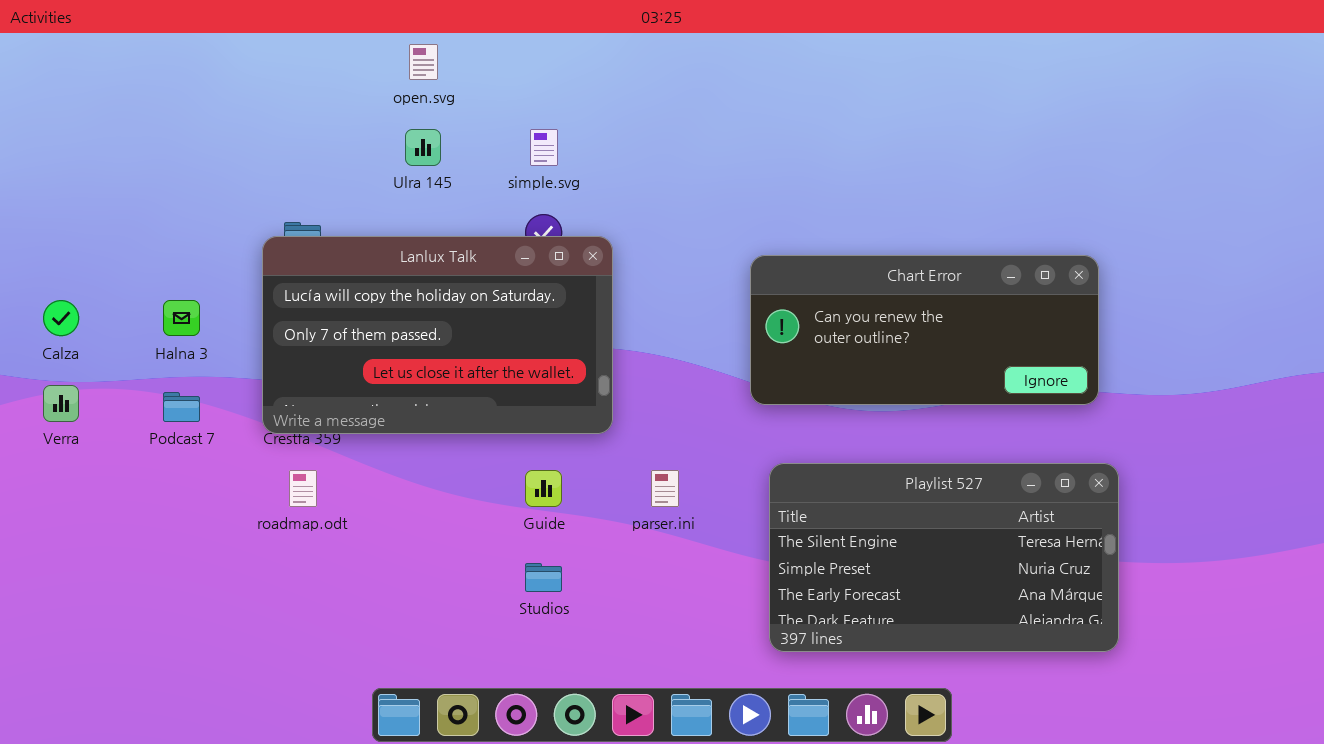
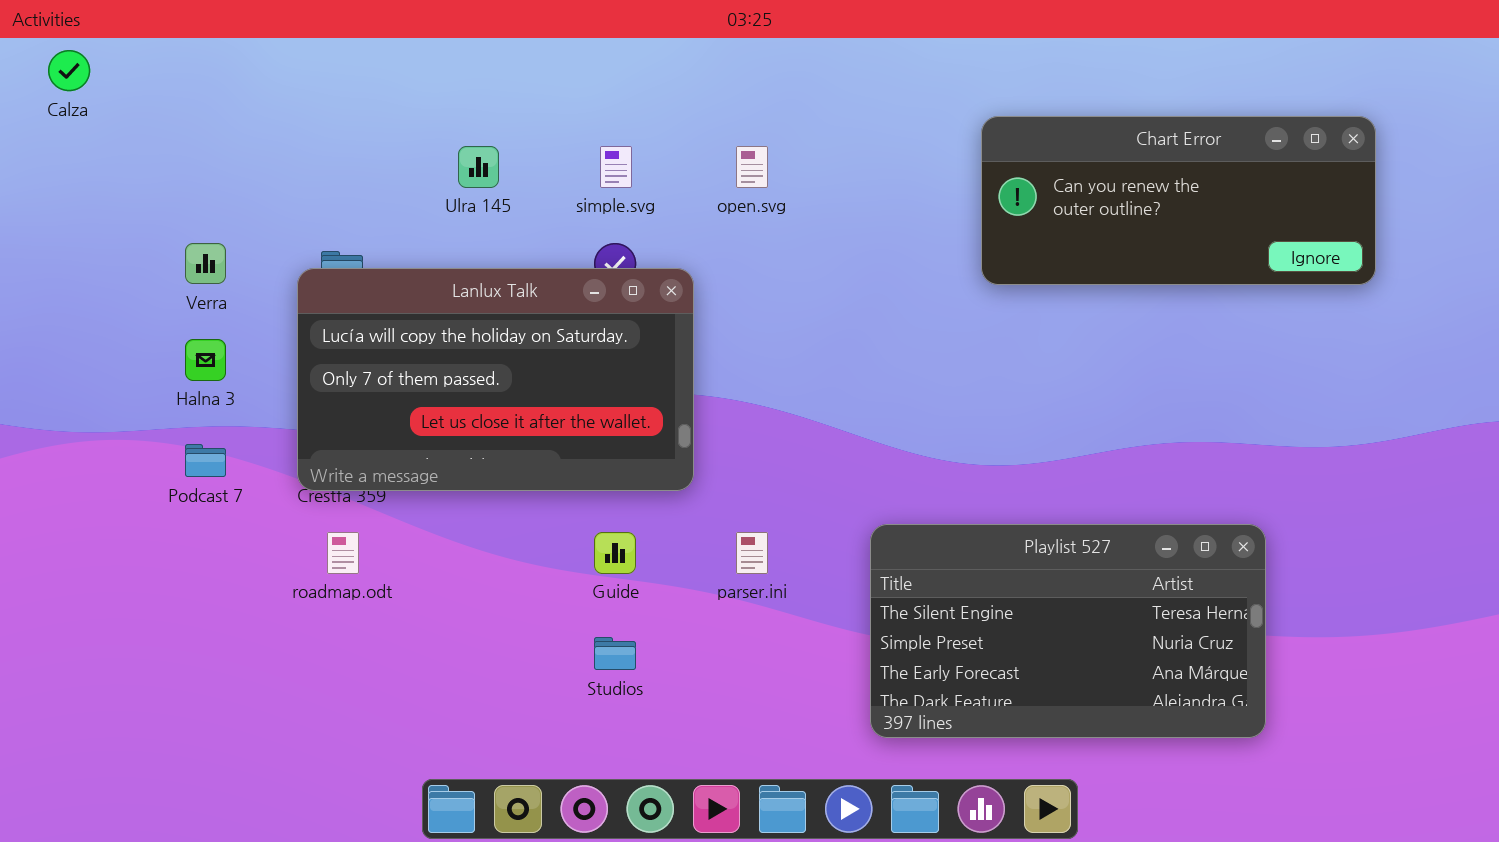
open.svg: [409,44,438,80] -> [736,146,768,188], moved
Chart Error: [750,255,1099,405] -> [981,116,1376,285], moved
Calza: [43,300,79,336] -> [48,50,90,91], moved
Verra: [43,385,79,422] -> [185,243,226,284], moved

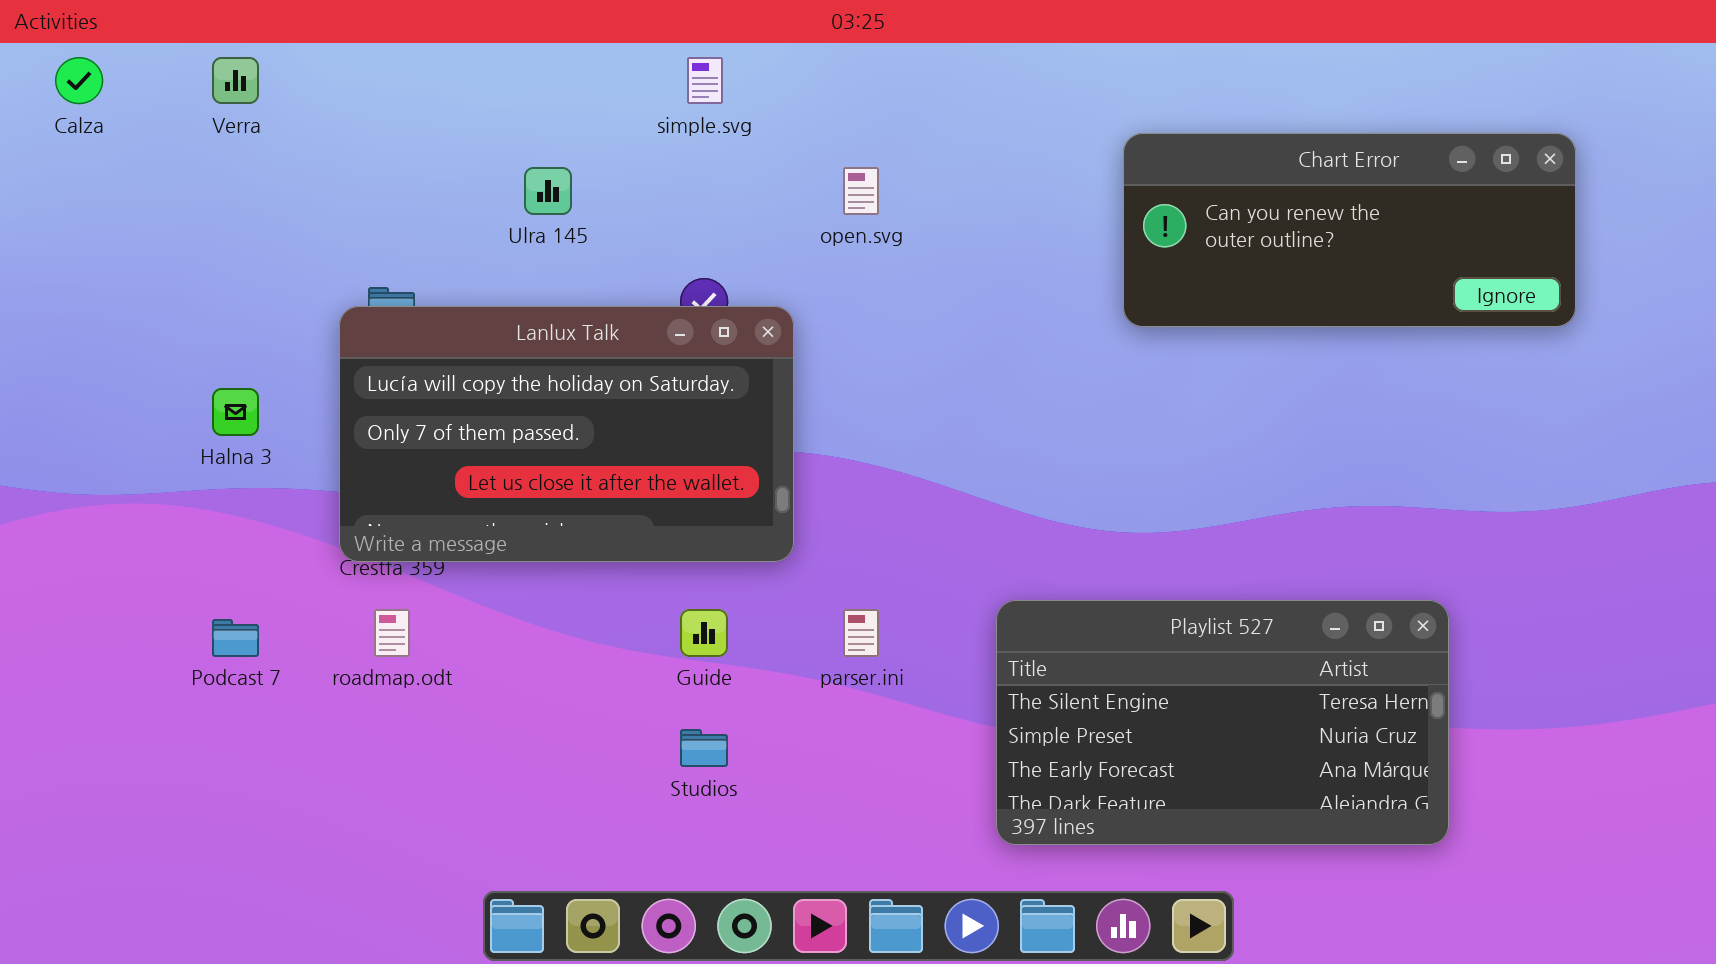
simple.svg: [600,146,632,188] -> [687,57,723,104], moved
Verra: [185,243,226,284] -> [212,57,259,104], moved
Podcast 7: [185,444,226,477] -> [212,619,259,657], moved

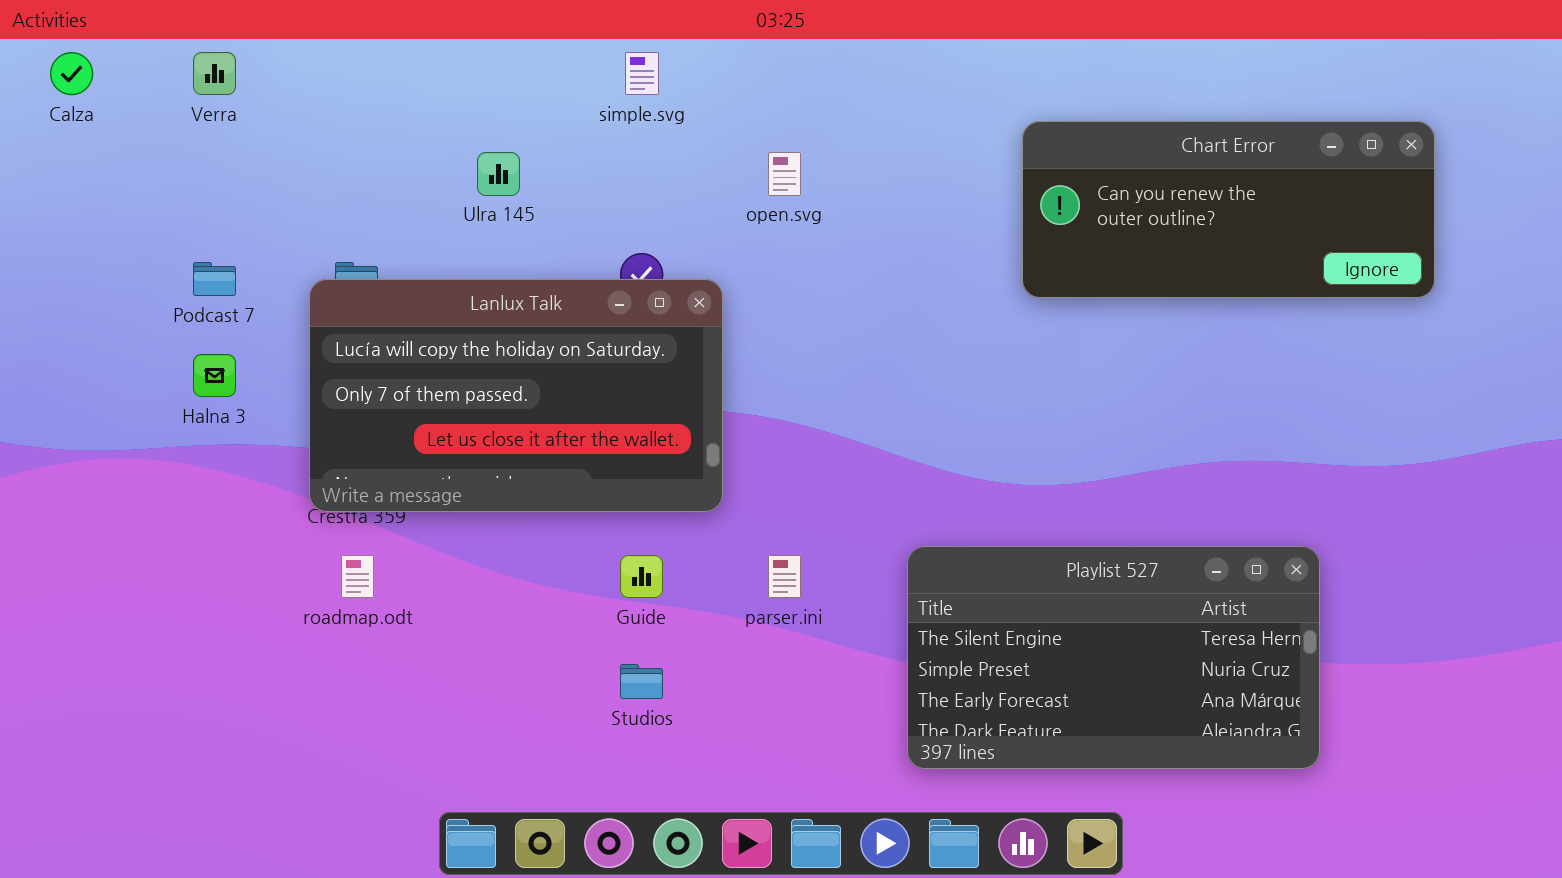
Podcast 7: [212,619,259,657] -> [193,262,236,296], moved

